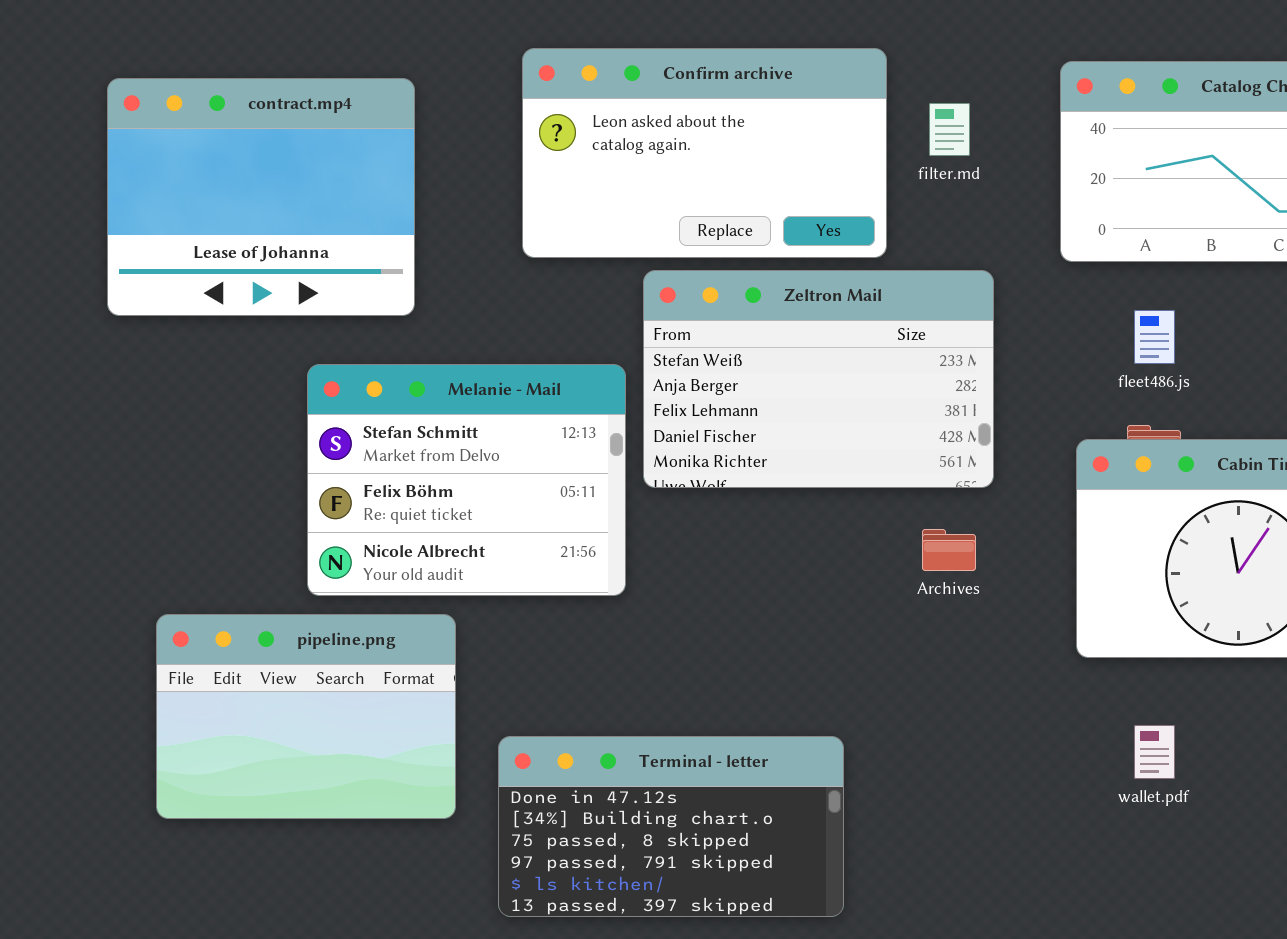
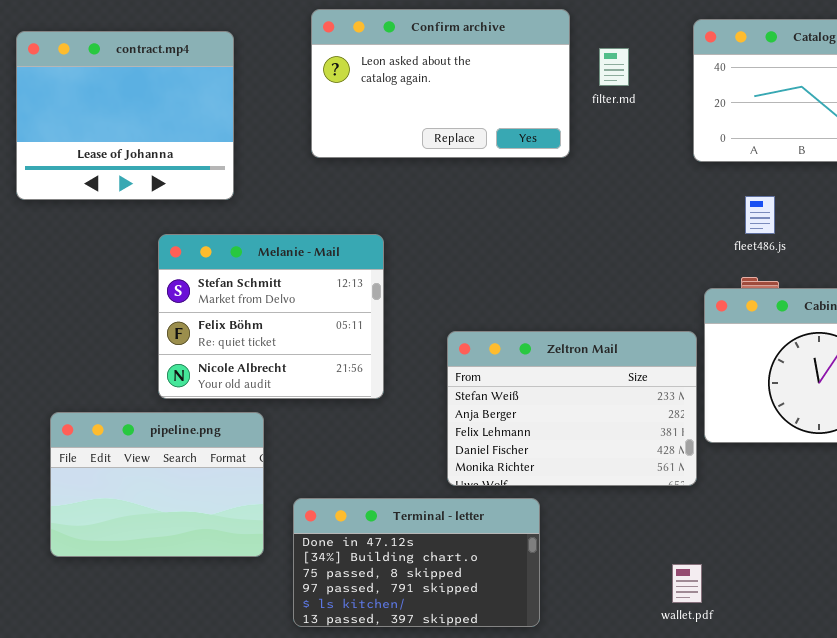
Zeltron Mail: [643,270,994,488] -> [447,331,697,486], moved
wallet.pdf: [1134,725,1175,779] -> [672,564,702,603], moved

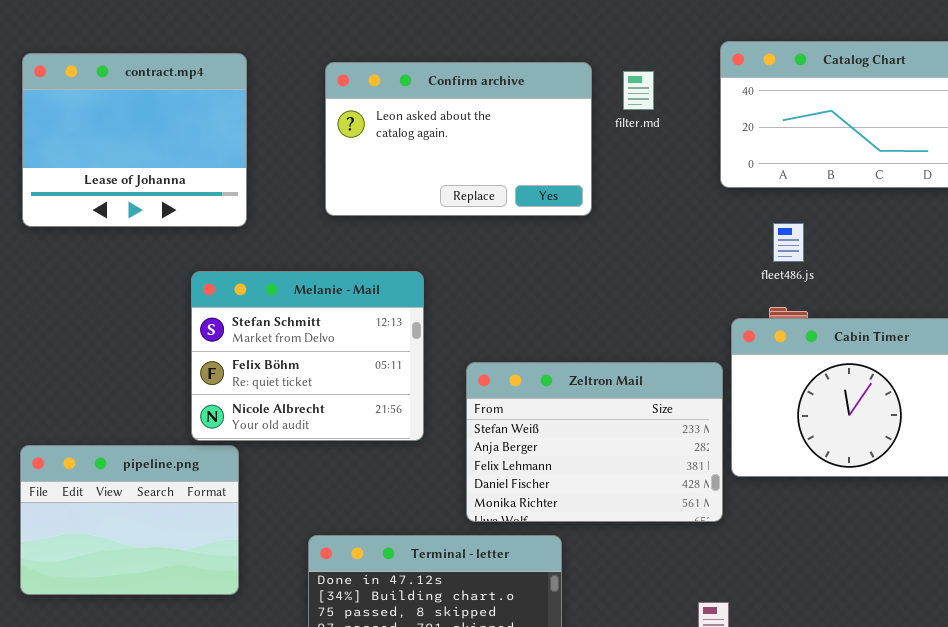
Confirm archive: [311,9,570,158] -> [325,62,592,216], moved
Melanie - Mail: [158,234,384,399] -> [191,271,424,441], moved
pipeline.png: [50,412,264,557] -> [20,445,239,595], moved

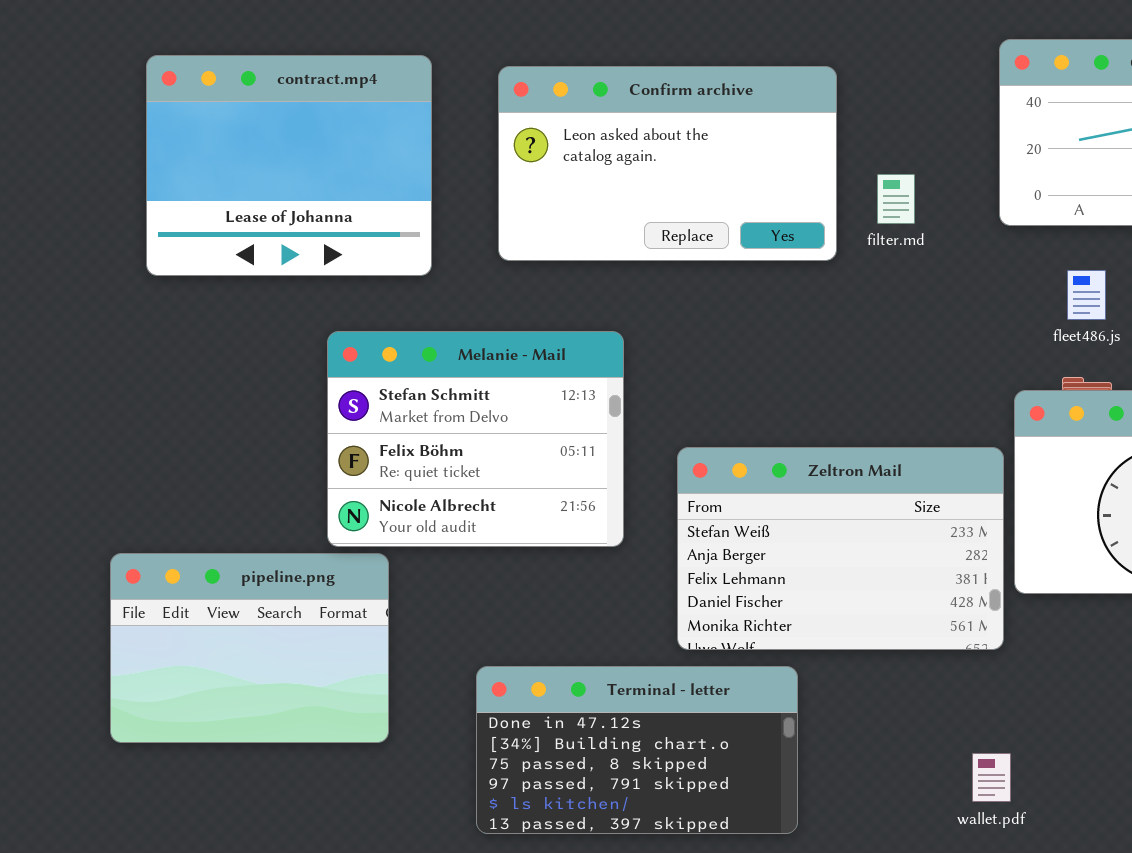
contract.mp4: [22,53,247,227] -> [146,55,432,276], moved
filter.md: [623,71,654,110] -> [877,174,915,224], moved

